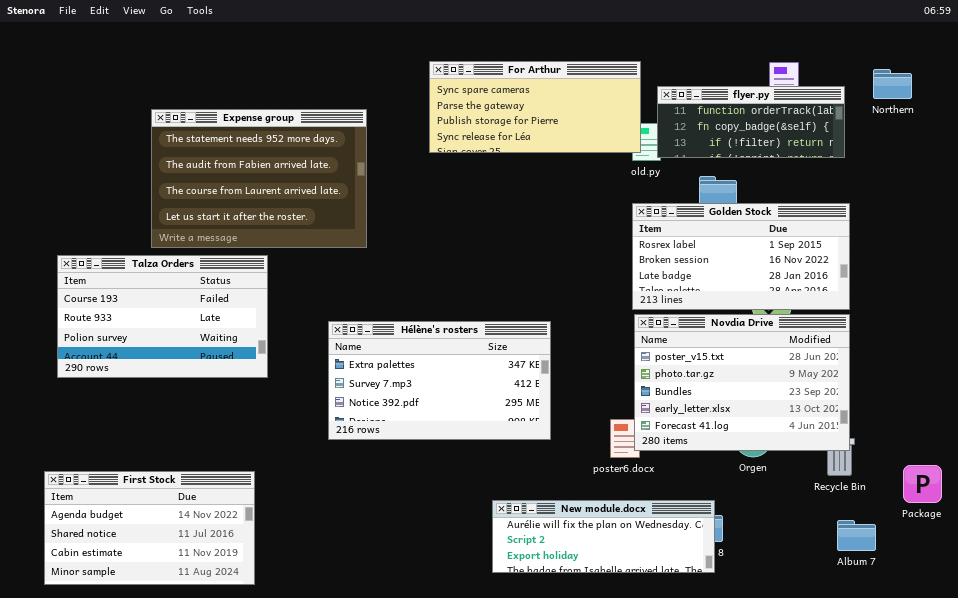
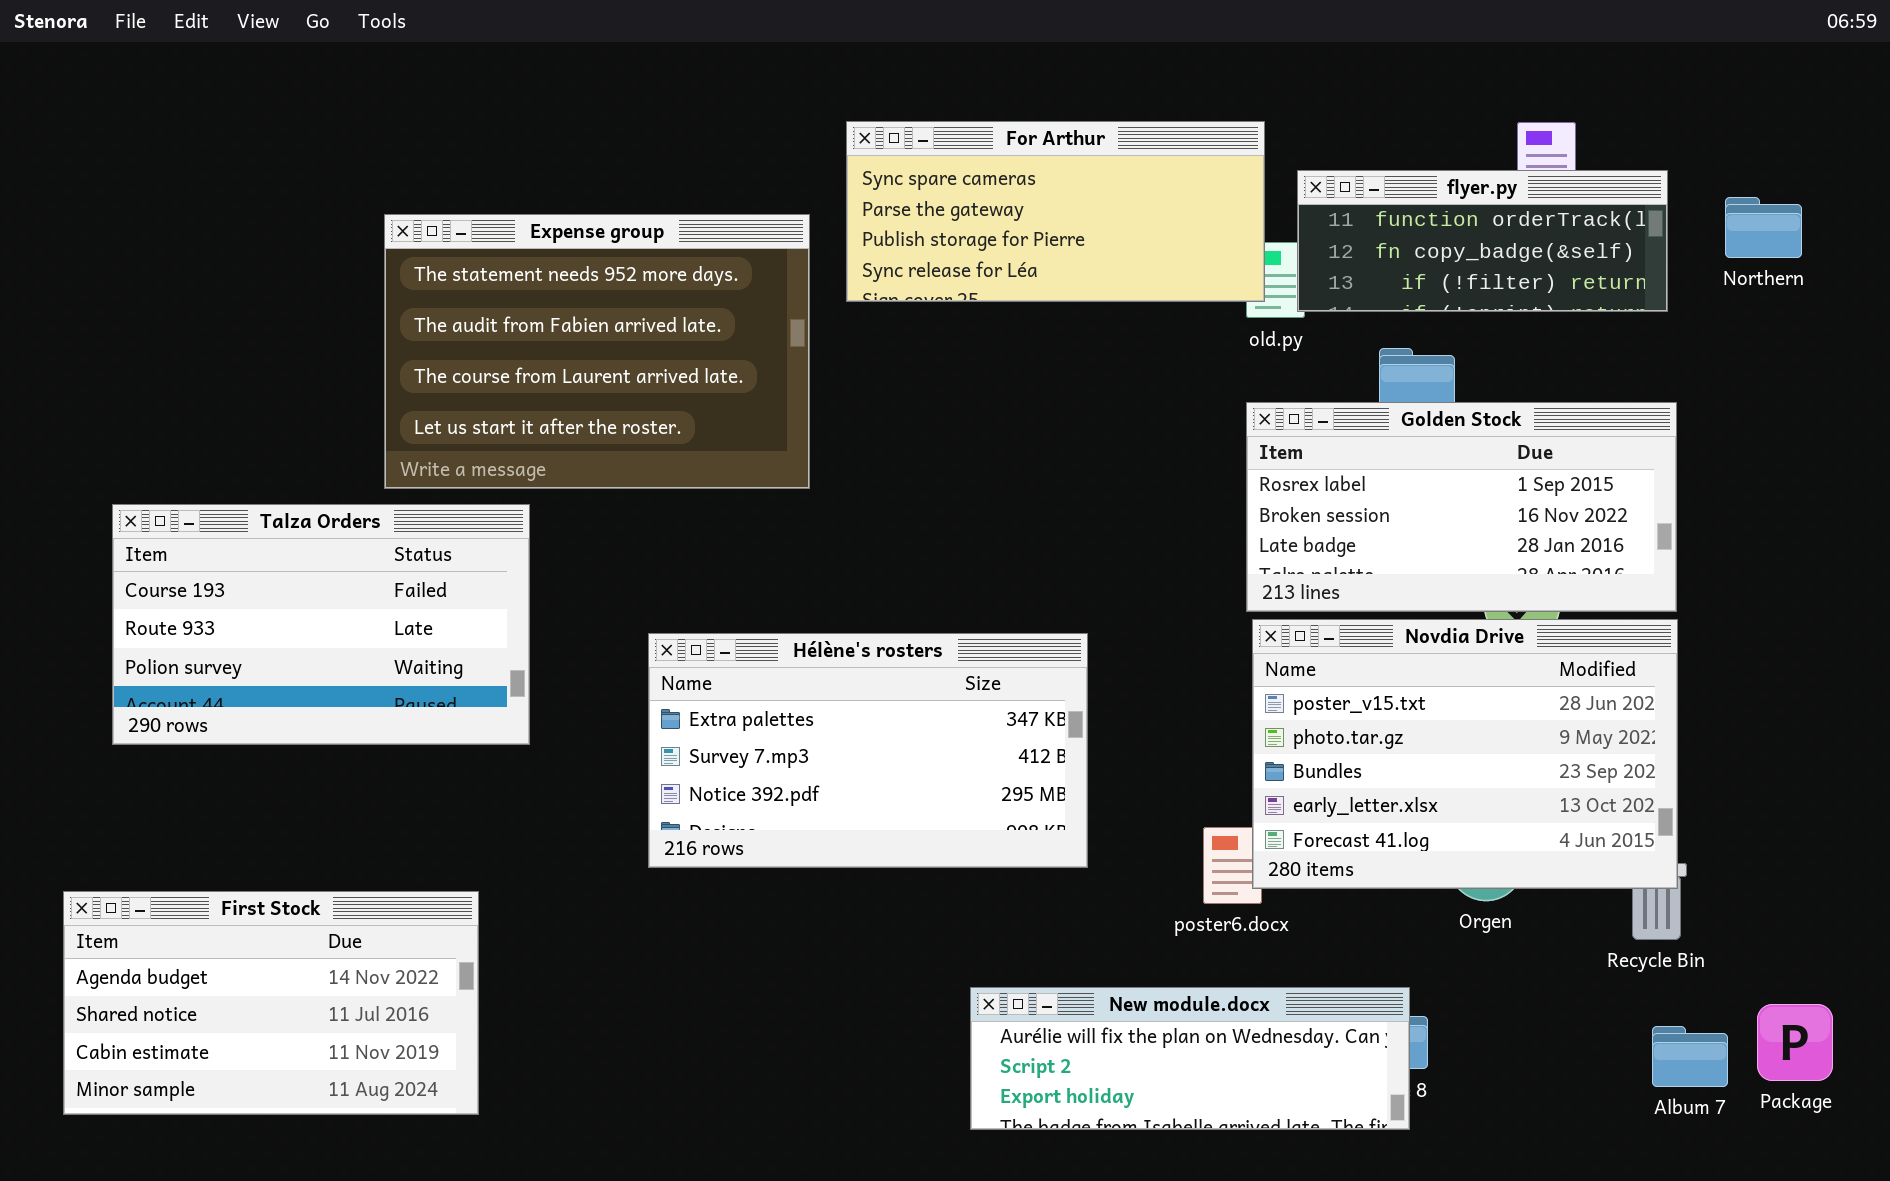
Northern: [873,69,912,99] -> [1725,197,1802,258], moved
Expense group: [151,109,367,248] -> [384,214,810,489], moved
Package: [903,465,942,503] -> [1757,1004,1833,1081], moved
First Stock: [44,471,255,585] -> [63,891,479,1115], moved

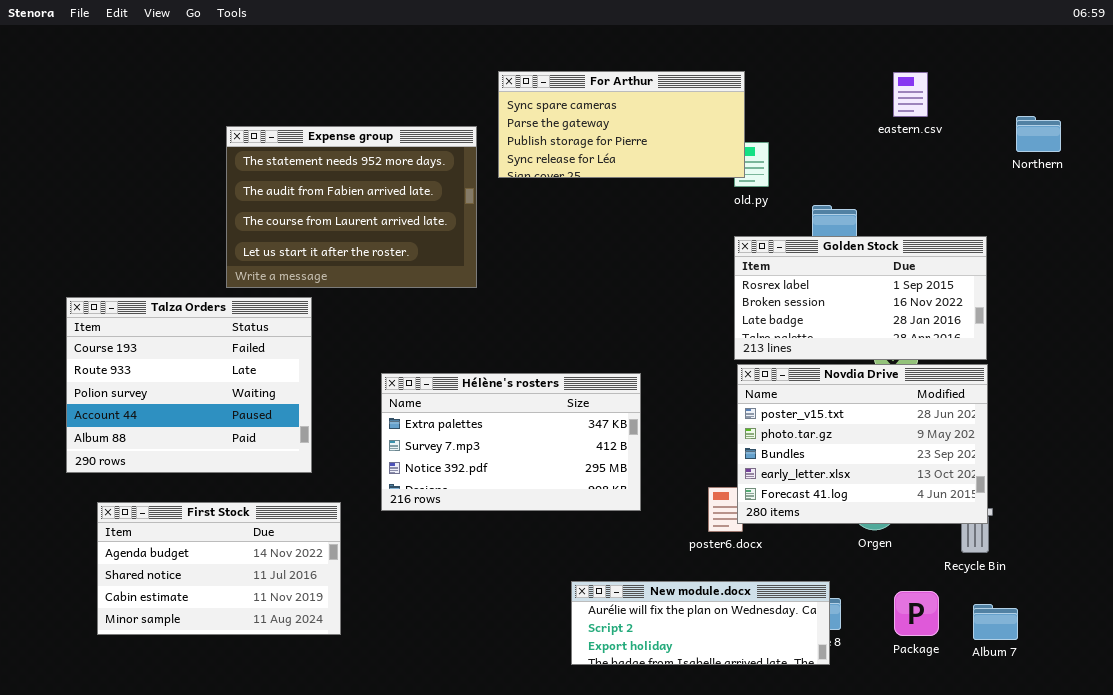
flyer.py: [1297,170,1668,312] -> none, closed
Talza Orders: [112,504,530,745] -> [66,297,312,473], resized
First Stock: [63,891,479,1115] -> [97,502,341,635], moved
Package: [1757,1004,1833,1081] -> [894,591,939,636], moved

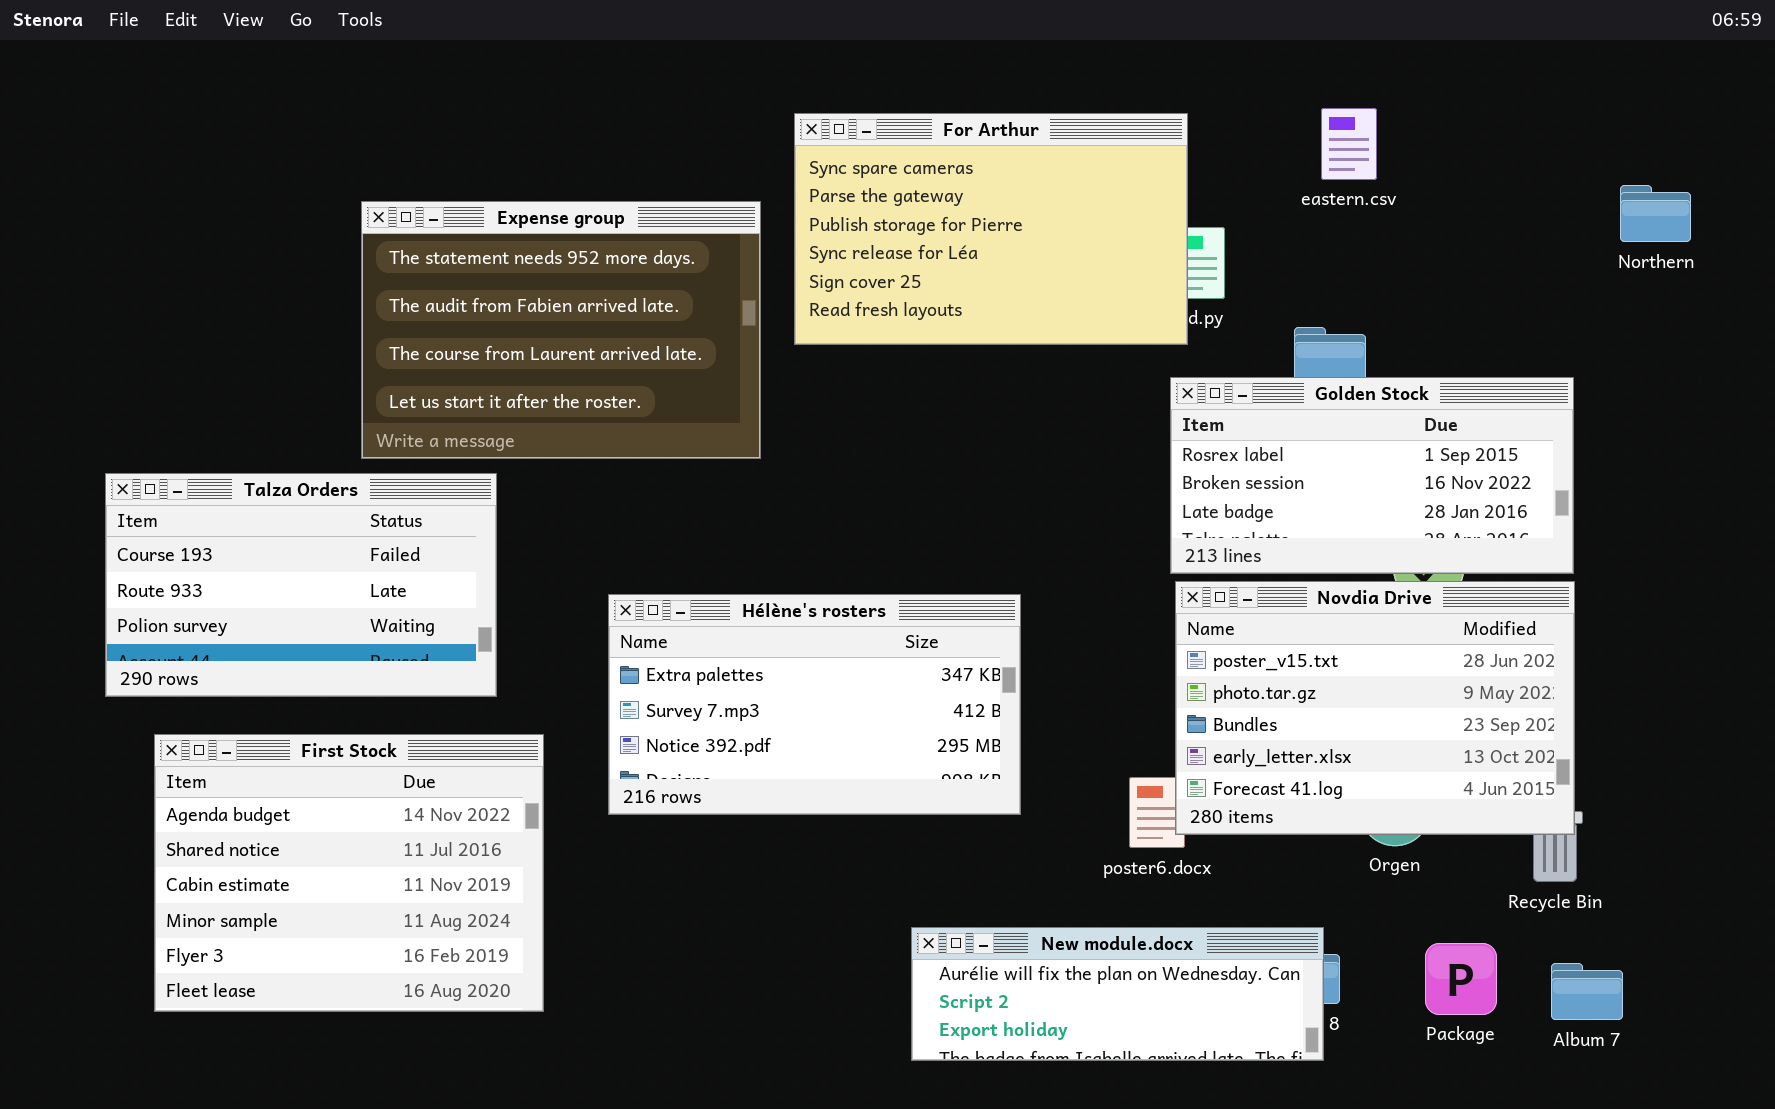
For Arthur: [498,71,745,178] -> [794,113,1188,345], resized
eastern.csv: [893,72,928,117] -> [1321,108,1377,180], moved
Talza Orders: [66,297,312,473] -> [105,473,497,697], resized
First Stock: [97,502,341,635] -> [154,734,544,1012], resized

